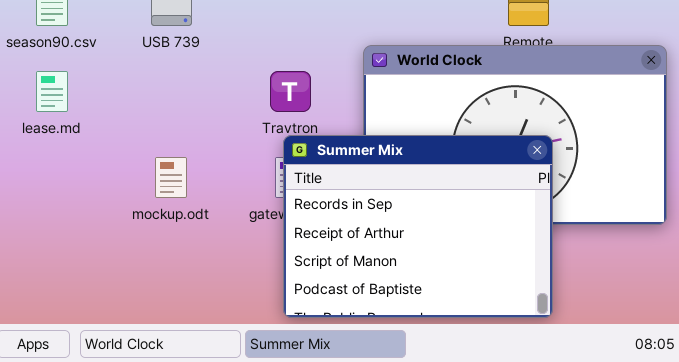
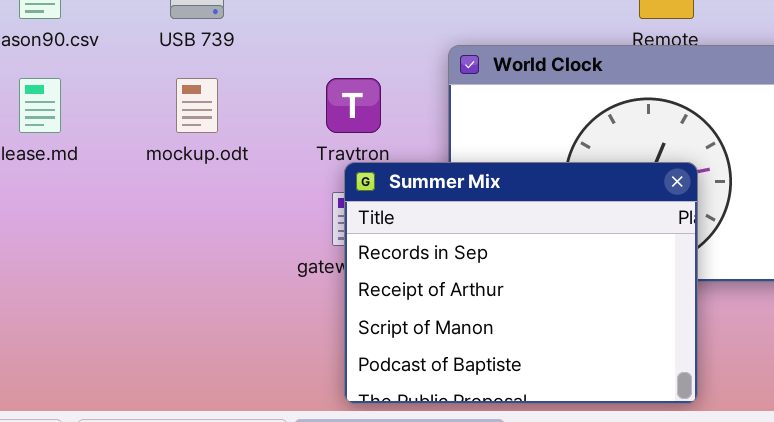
mockup.odt: [155,157,187,198] -> [176,78,218,133], moved

